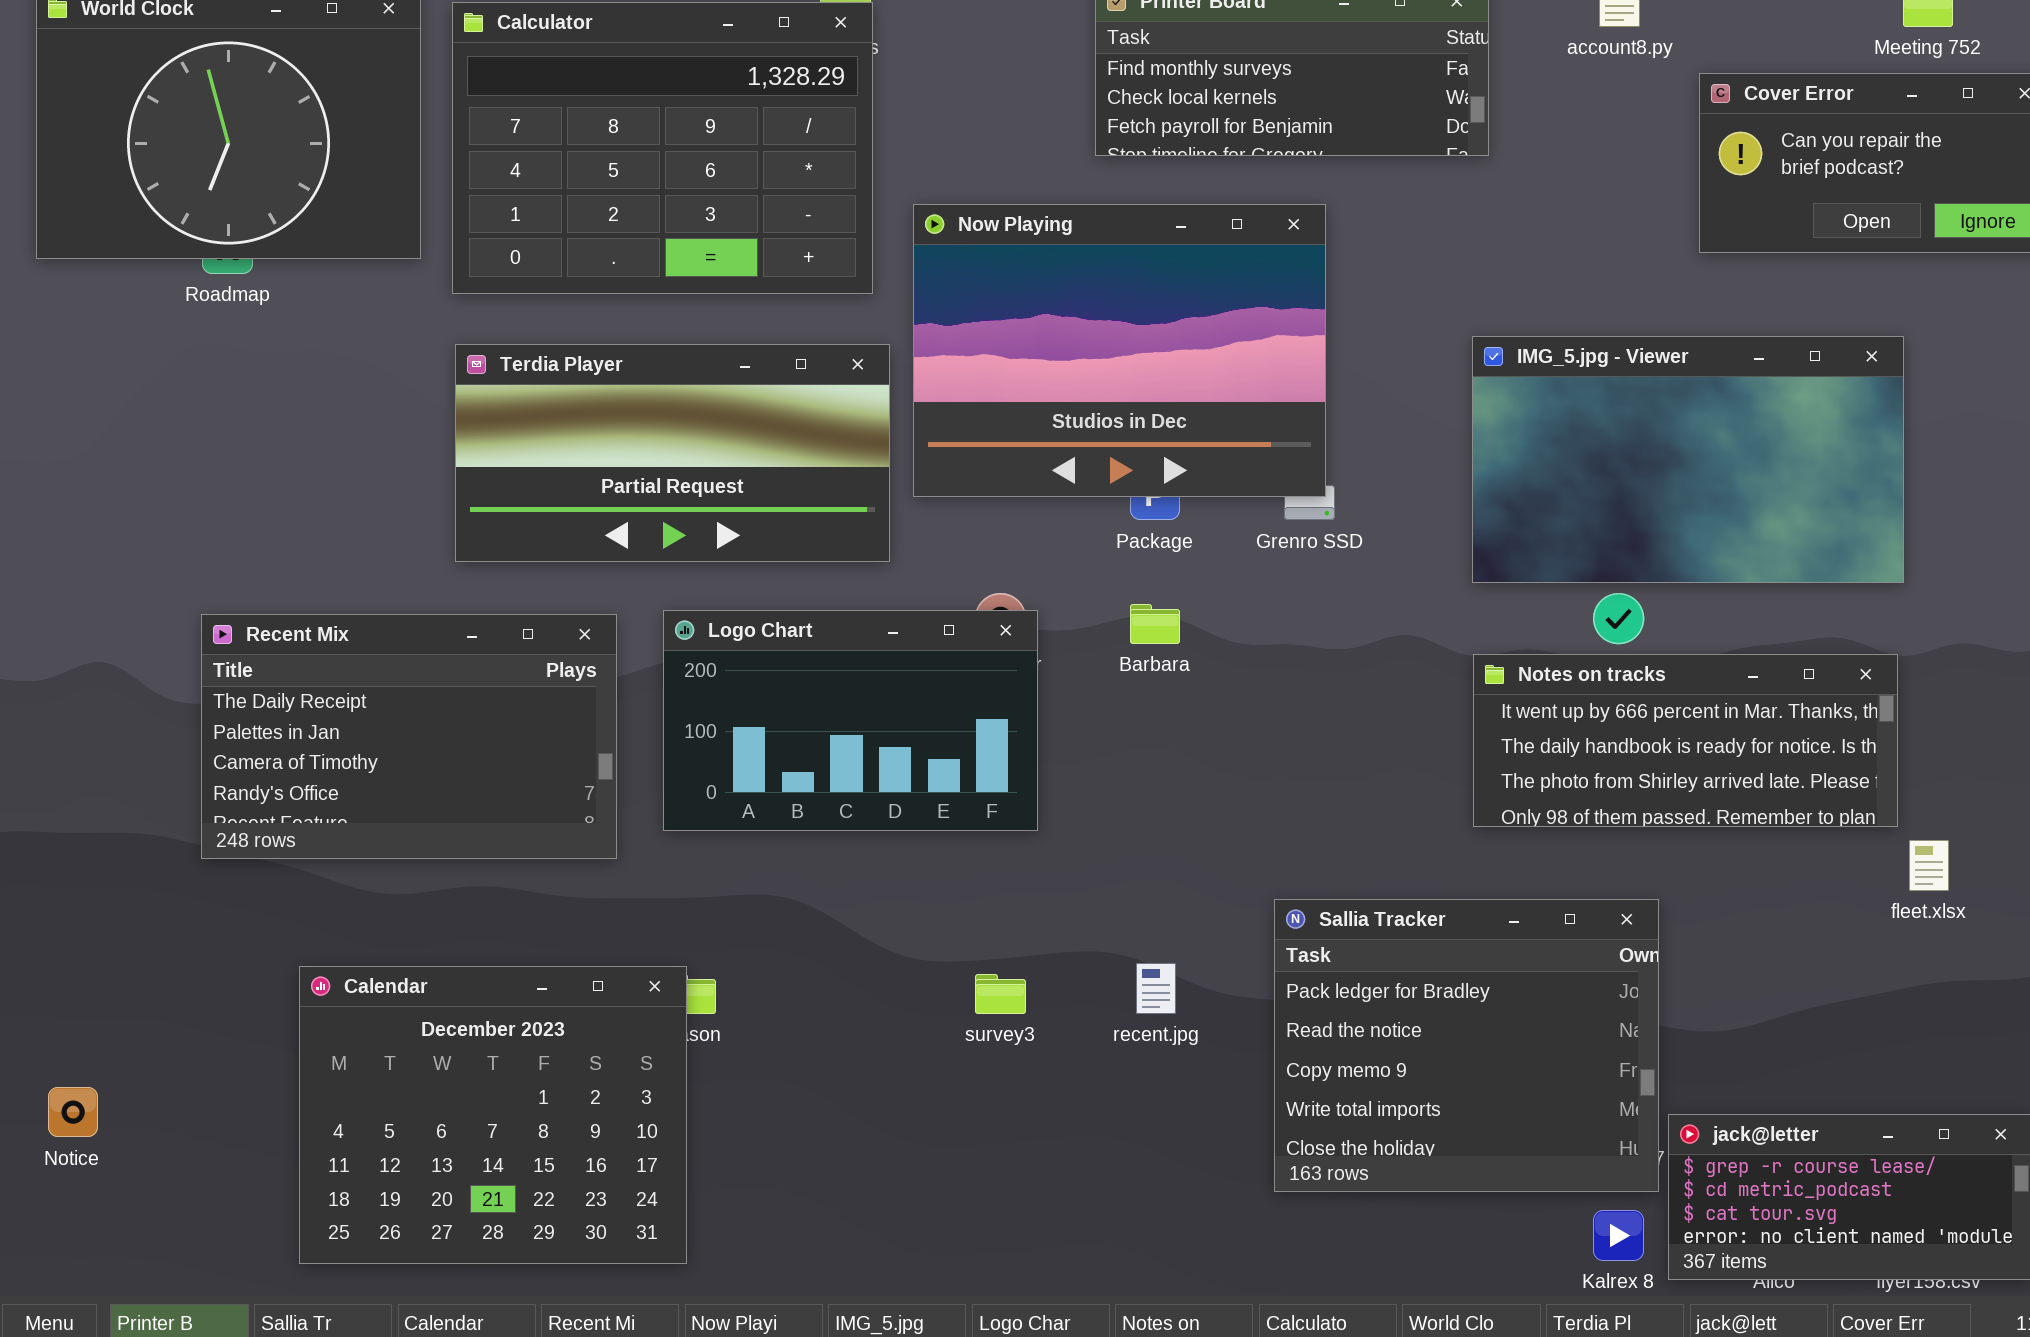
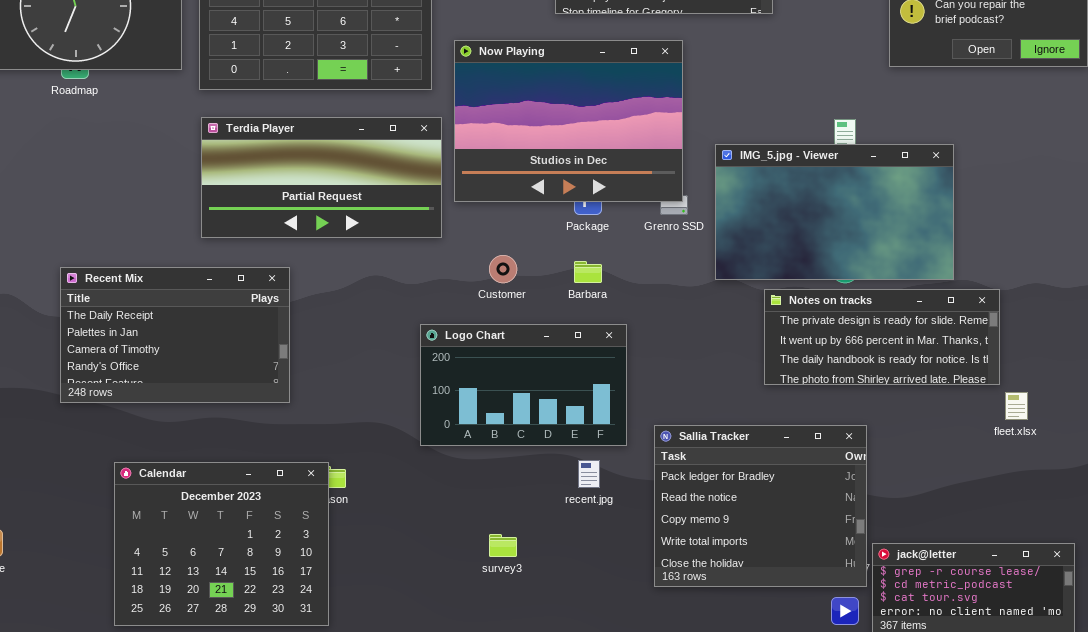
IMG_5.jpg - Viewer: [1472,336,1904,583] -> [715,144,954,280], moved
Logo Chart: [663,610,1038,831] -> [420,324,627,446], moved
Notes on tracks: [1473,654,1898,827] -> [764,289,1000,385], scrolled up 1 row
survey3: [975,974,1026,1014] -> [489,534,517,557], moved

